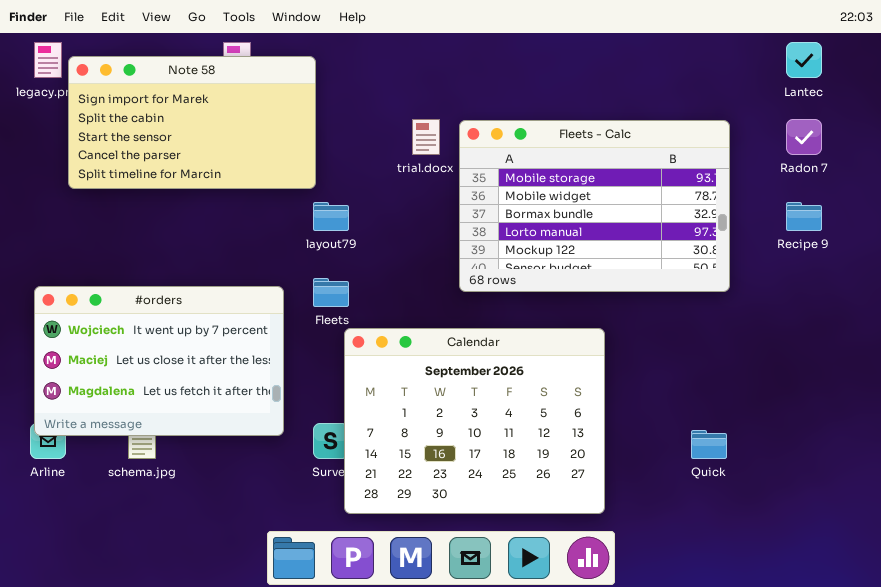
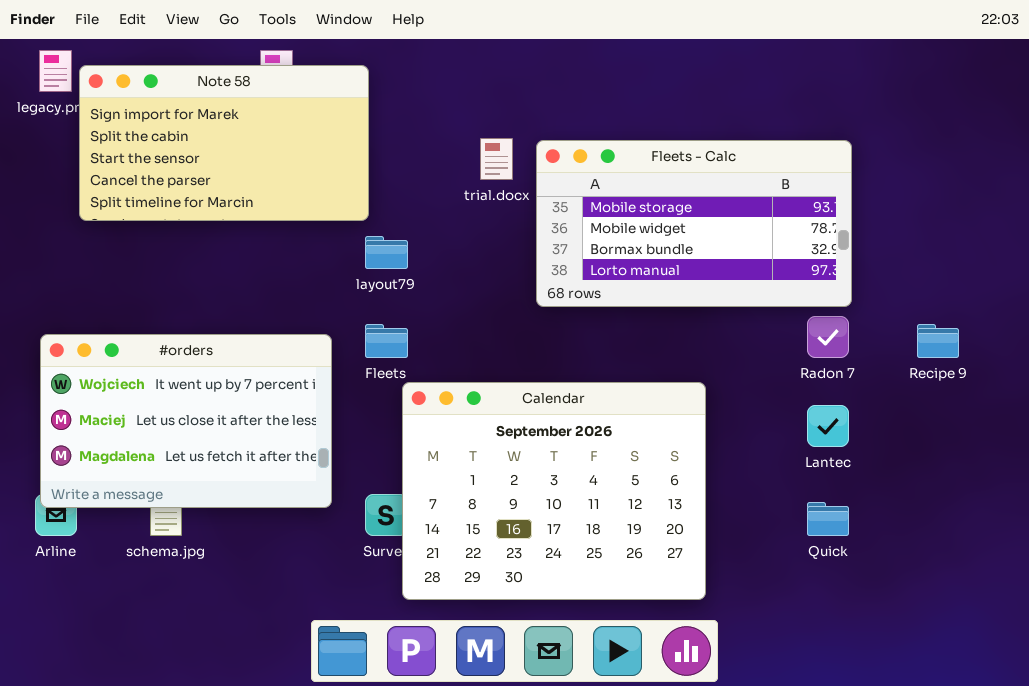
Lantec: [786,42,822,78] -> [807,405,849,447], moved
Radon 7: [786,119,822,155] -> [807,316,849,358], moved
Fleets - Calc: [459,120,730,292] -> [536,140,852,307], resized
Recipe 9: [786,202,822,231] -> [917,324,959,358], moved

